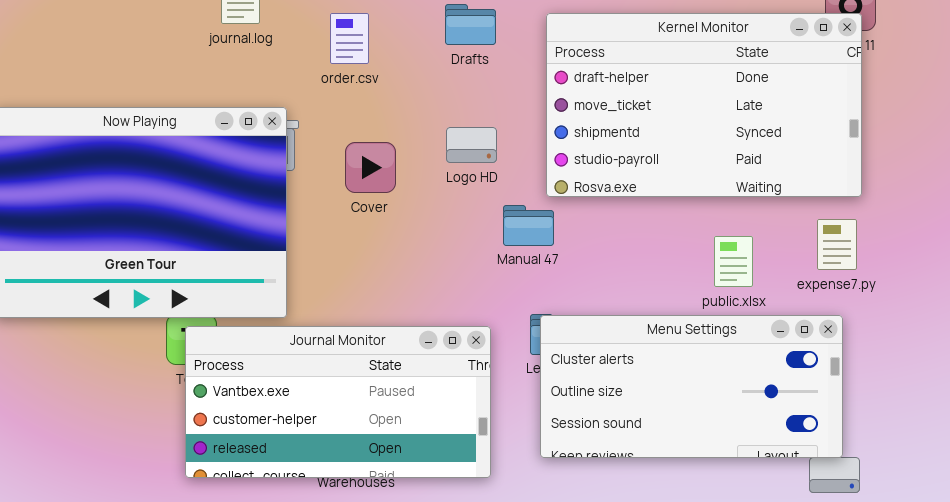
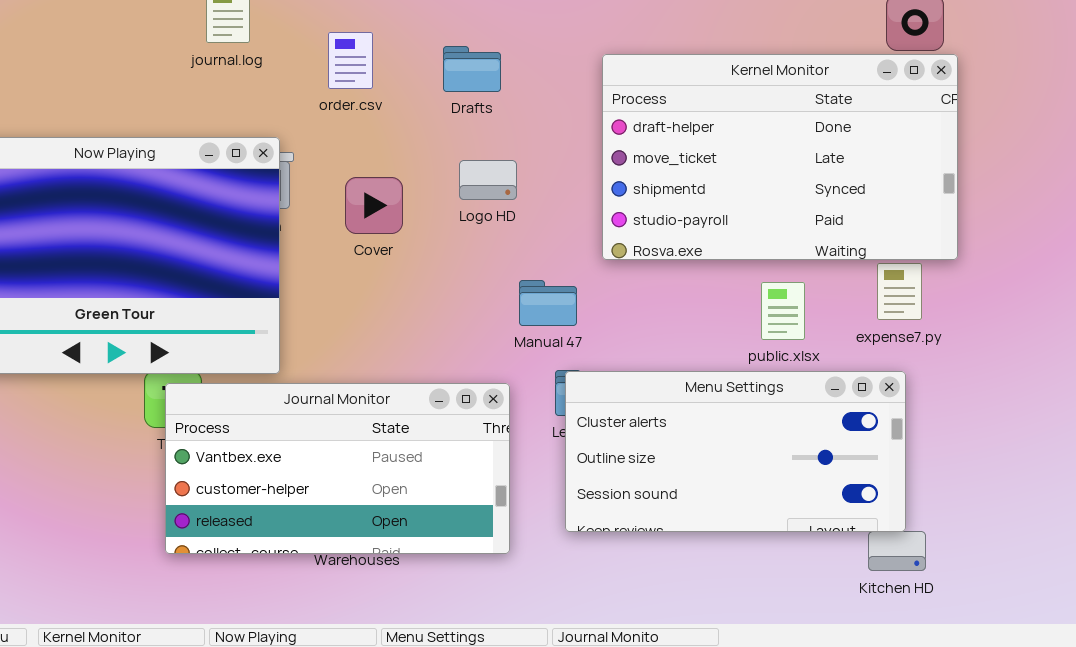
Drafts: [445,4,496,45] -> [443,46,501,92], moved
Kernel Monitor: [546,13,862,197] -> [602,54,958,260], moved
Manual 47: [503,205,554,246] -> [519,280,577,326], moved

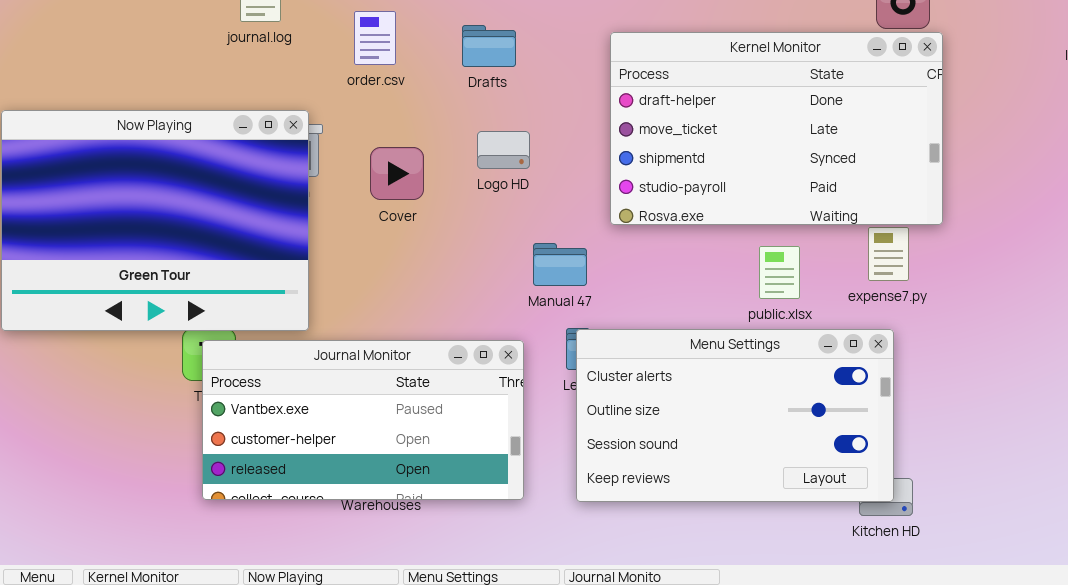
Menu Settings: [565,371,906,532] -> [576,329,894,502], resized

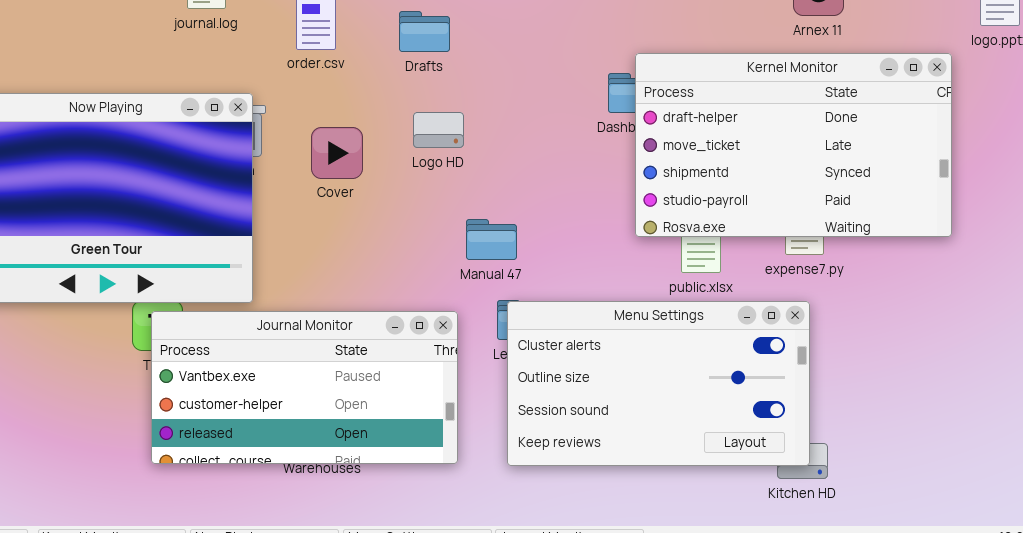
Kernel Monitor: [610,32,943,225] -> [635,53,952,237], moved

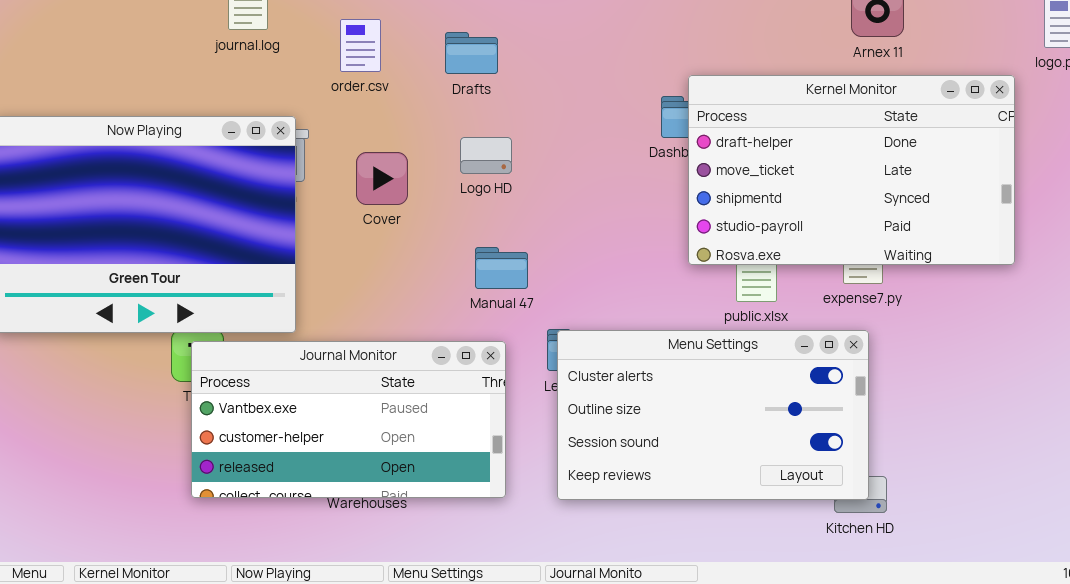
Manual 47: [466,219,517,260] -> [475,247,528,289], moved

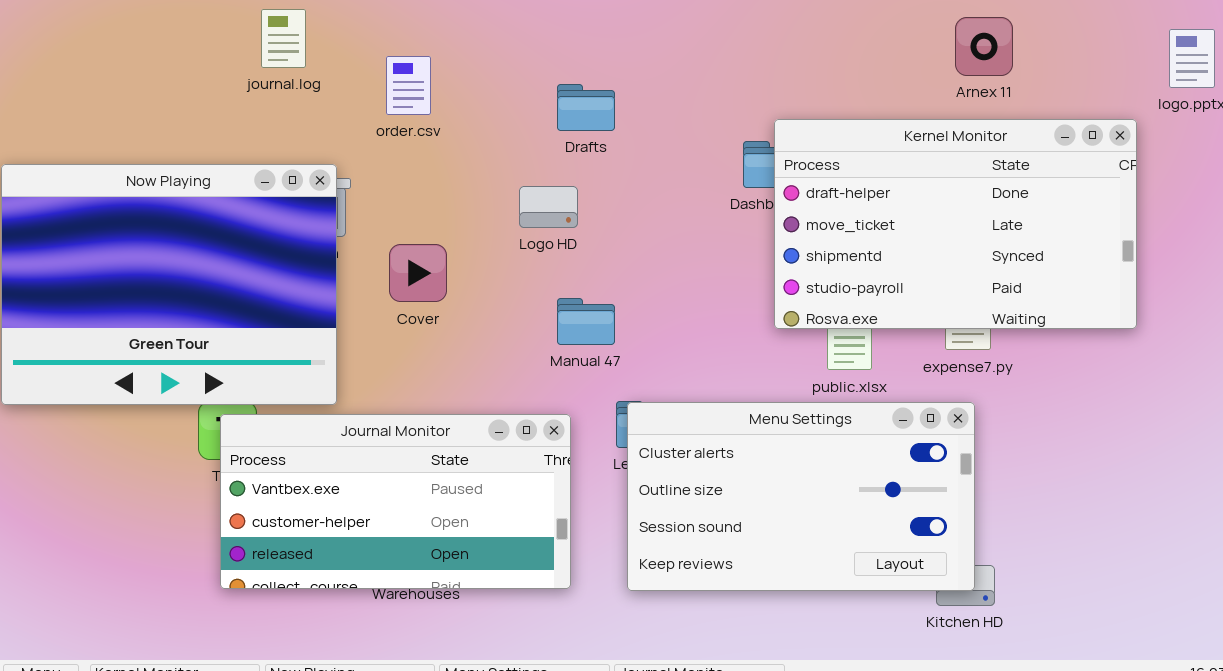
Drafts: [445,32,498,74] -> [557,84,615,131], moved
Cover: [356,152,408,205] -> [389,244,447,302], moved
Manual 47: [475,247,528,289] -> [557,298,615,345], moved

